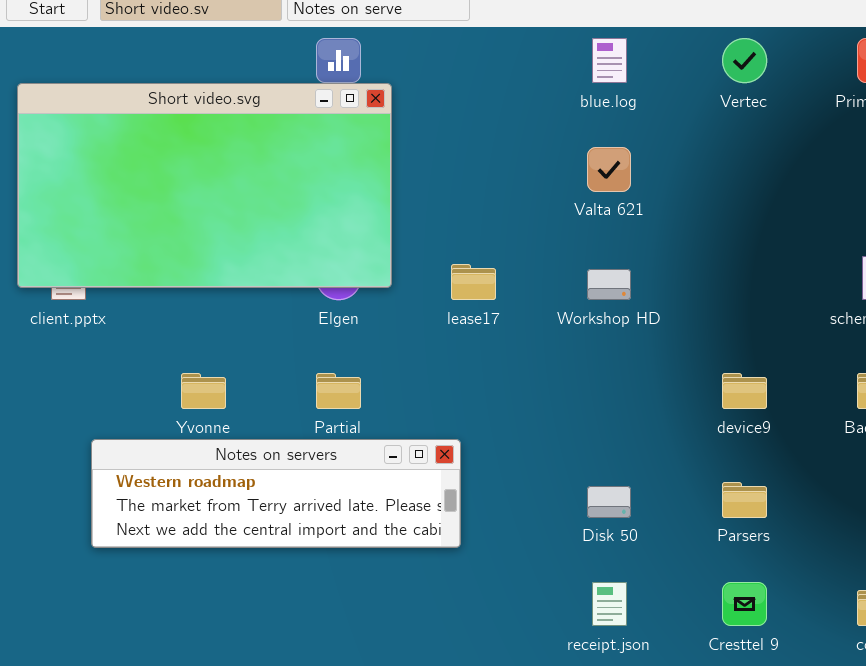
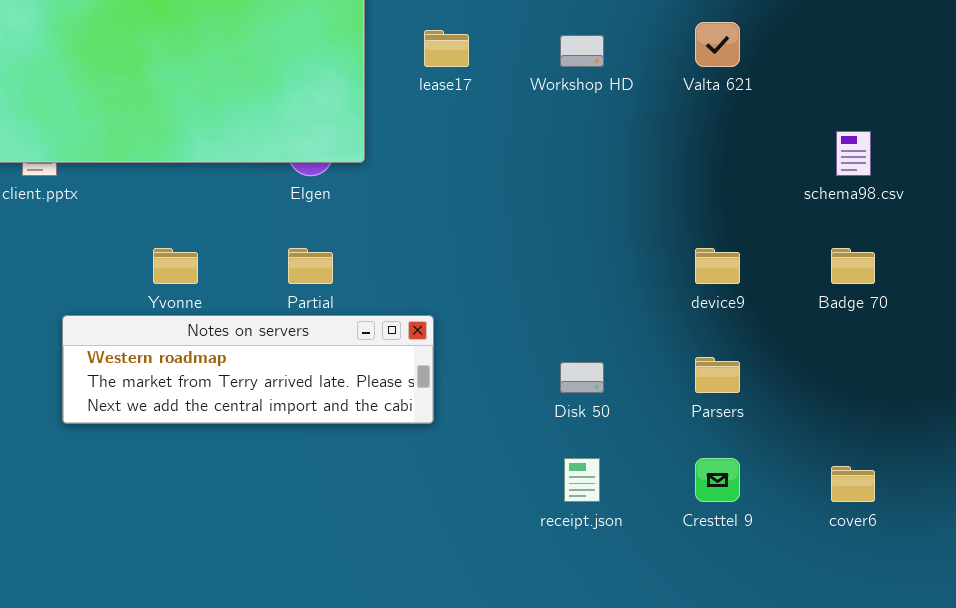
Valta 621: [587,147,631,192] -> [695,22,740,67], moved
lease17: [451,264,496,300] -> [424,30,469,67], moved
Workshop HD: [587,269,631,300] -> [560,35,604,67], moved

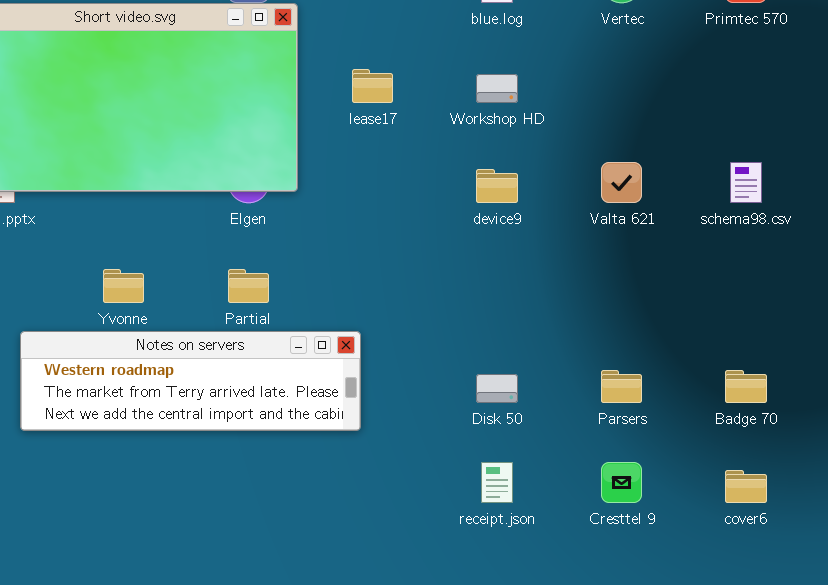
Valta 621: [695,22,740,67] -> [601,162,642,203], moved
device9: [695,248,740,284] -> [476,169,518,203], moved
Badge 70: [831,248,875,284] -> [725,370,767,403], moved

